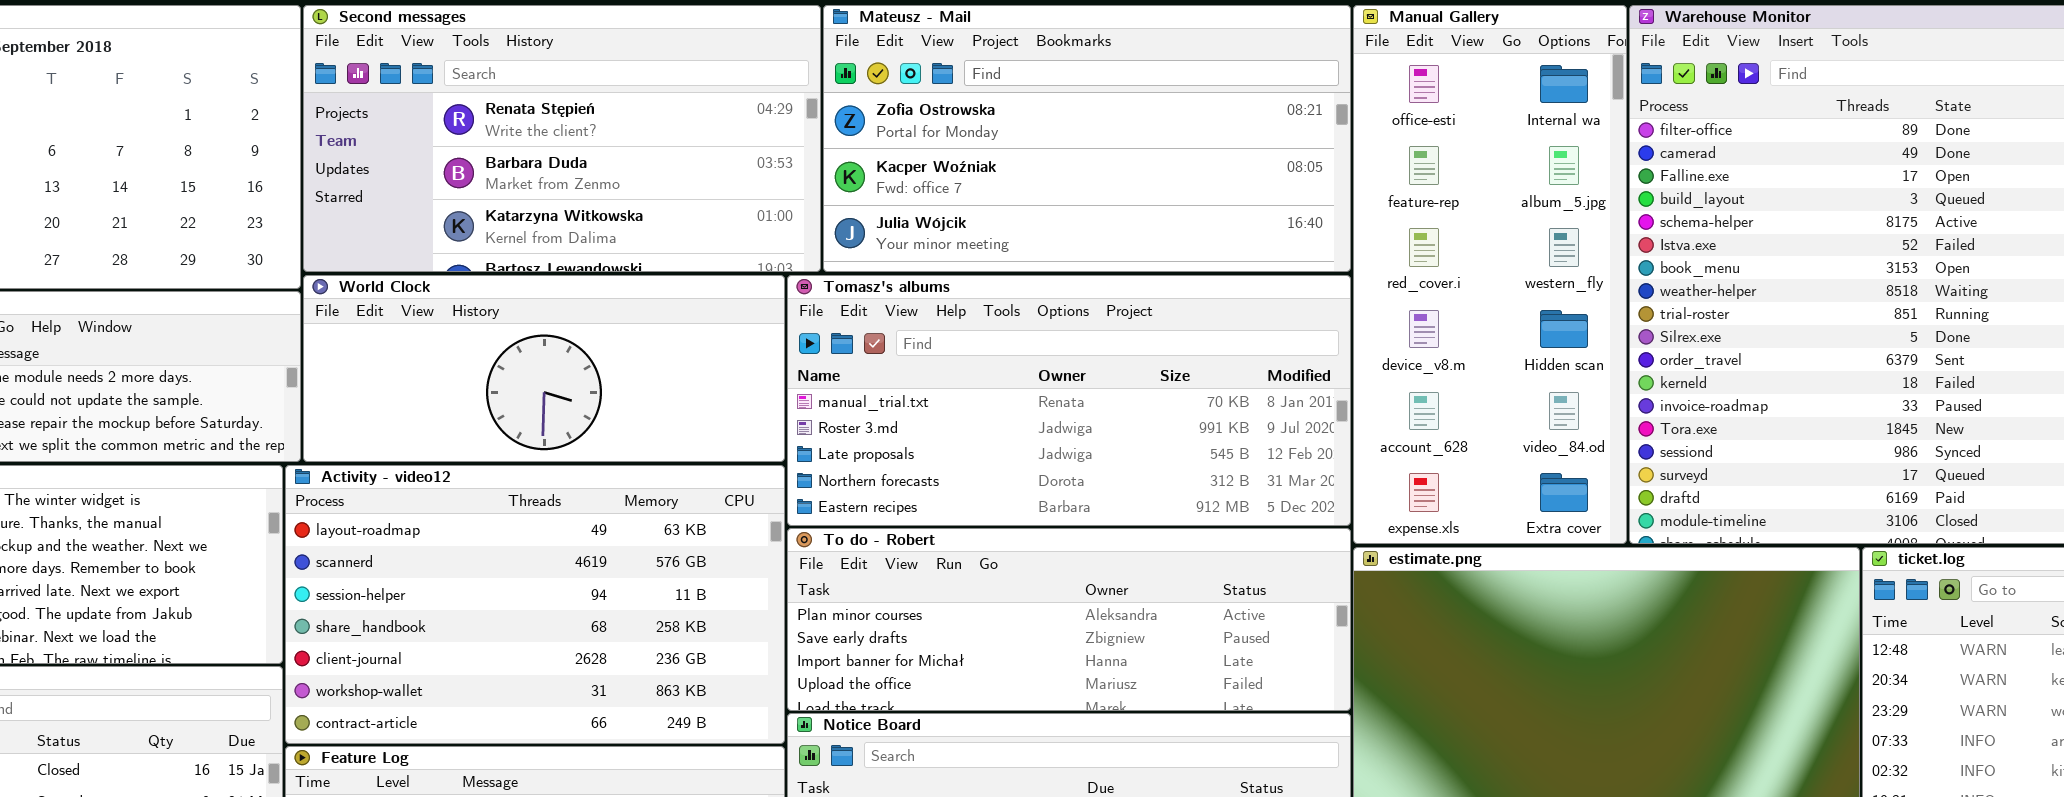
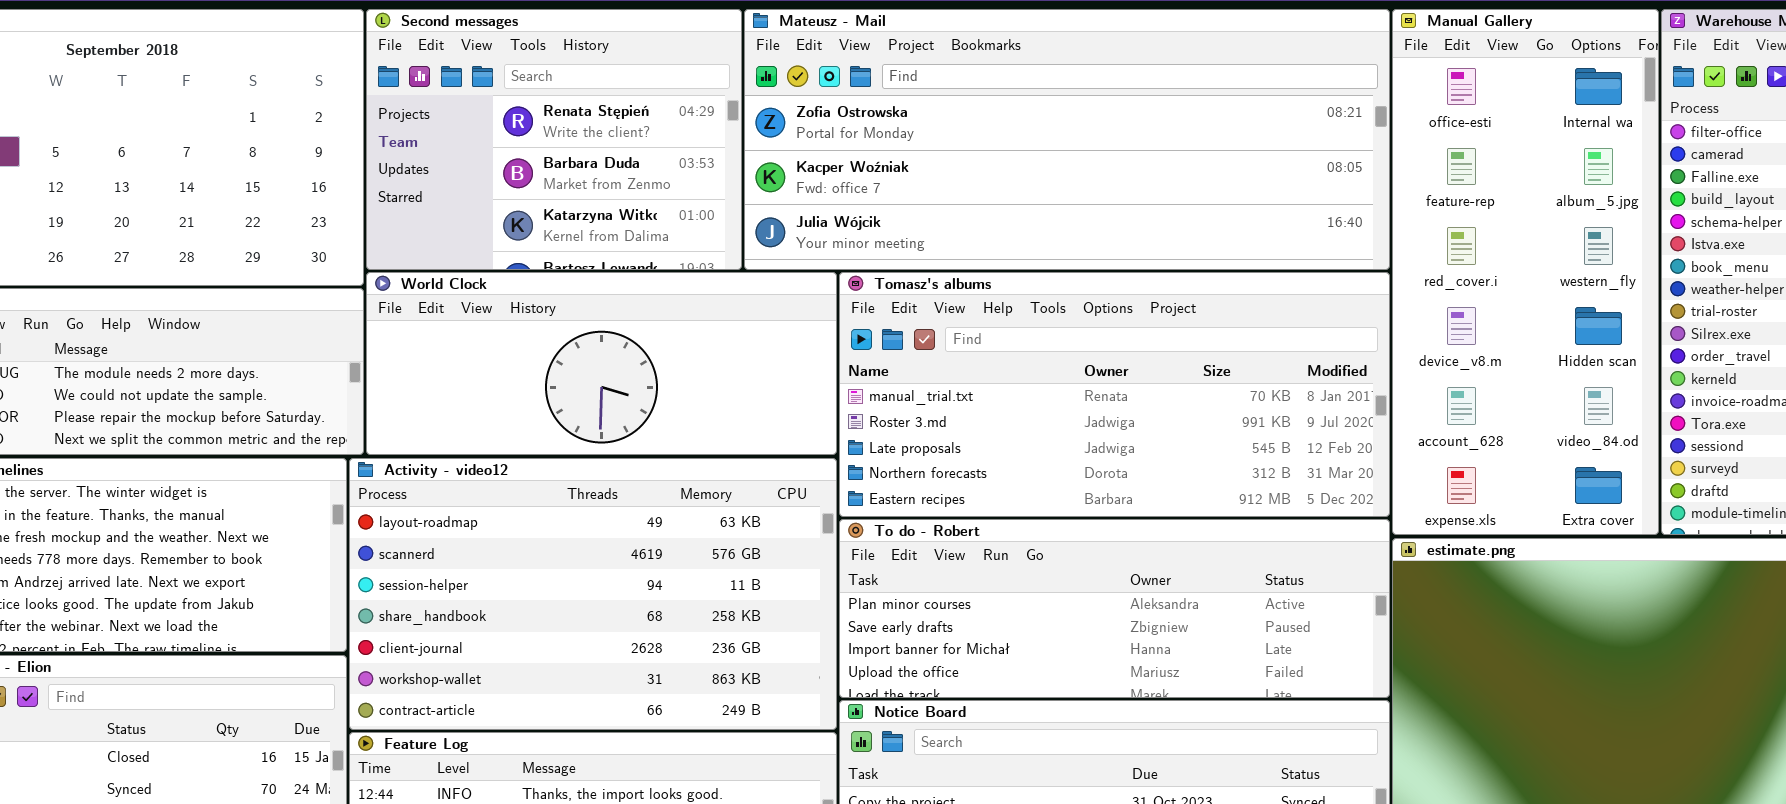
Second messages: [303,5,821,272] -> [366,9,742,270], resized
Mateusz - Mail: [823,5,1351,272] -> [744,9,1390,270], resized

